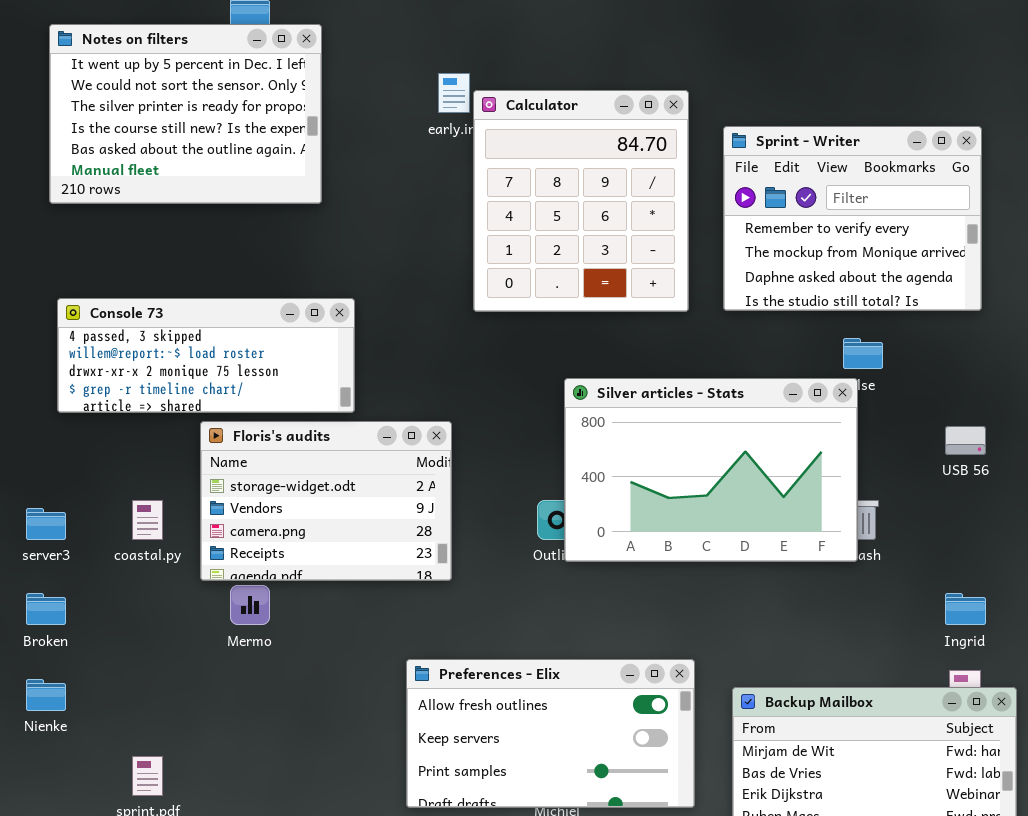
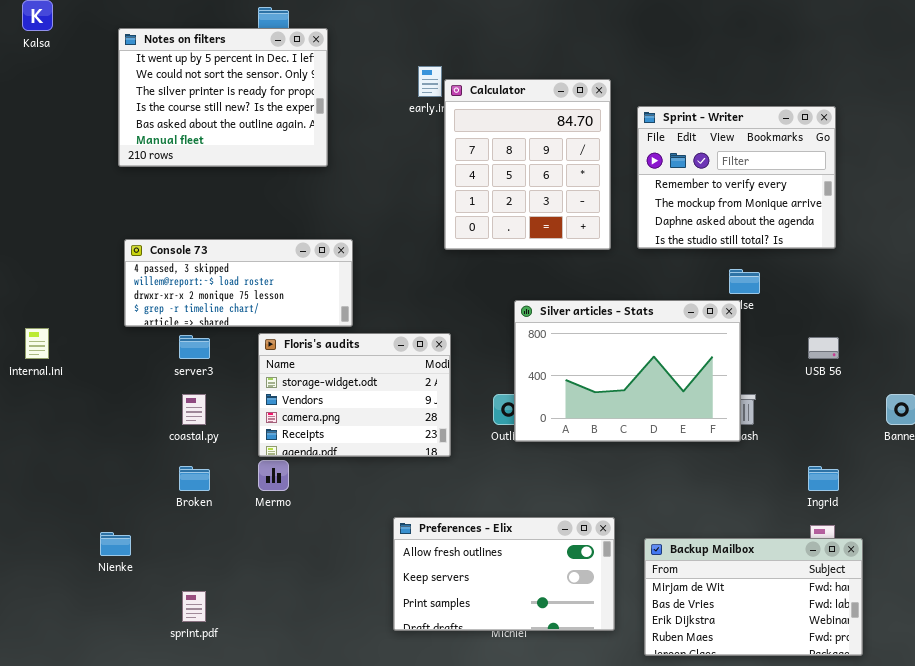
Floris's audits: [200,421,452,581] -> [258,333,451,457], moved
server3: [26,508,66,540] -> [179,335,210,359], moved
Broken: [26,593,66,625] -> [179,466,210,491], moved

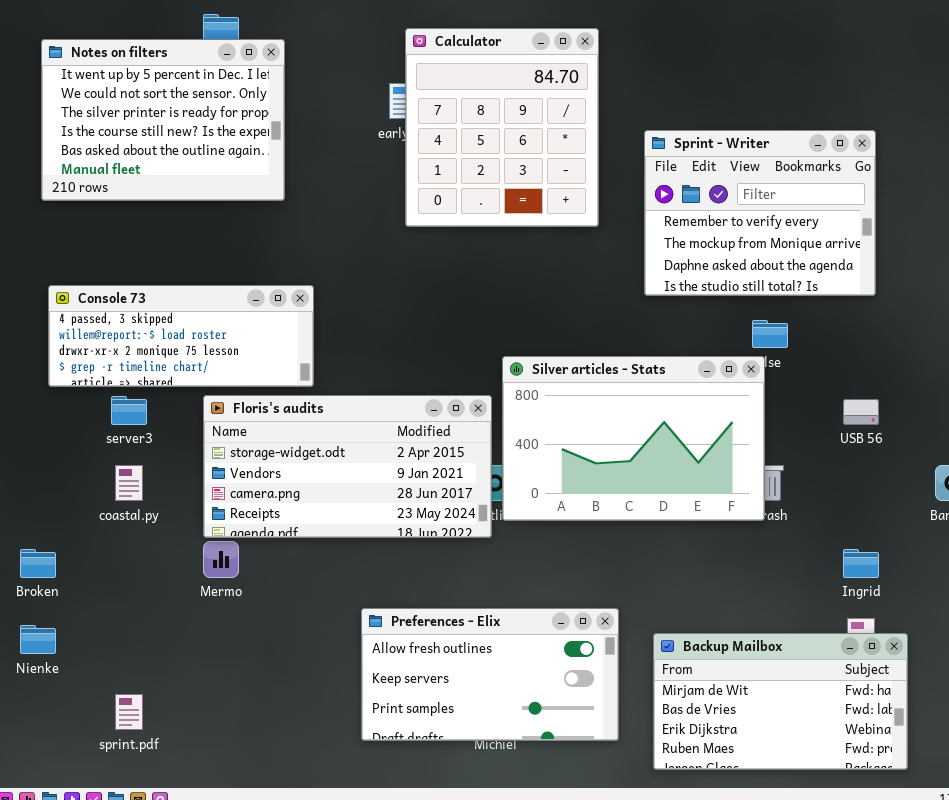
Calculator: [444,79,611,250] -> [405,28,599,227], moved
Floris's audits: [258,333,451,457] -> [203,395,492,538], resized
Broken: [179,466,210,491] -> [20,549,56,578], moved

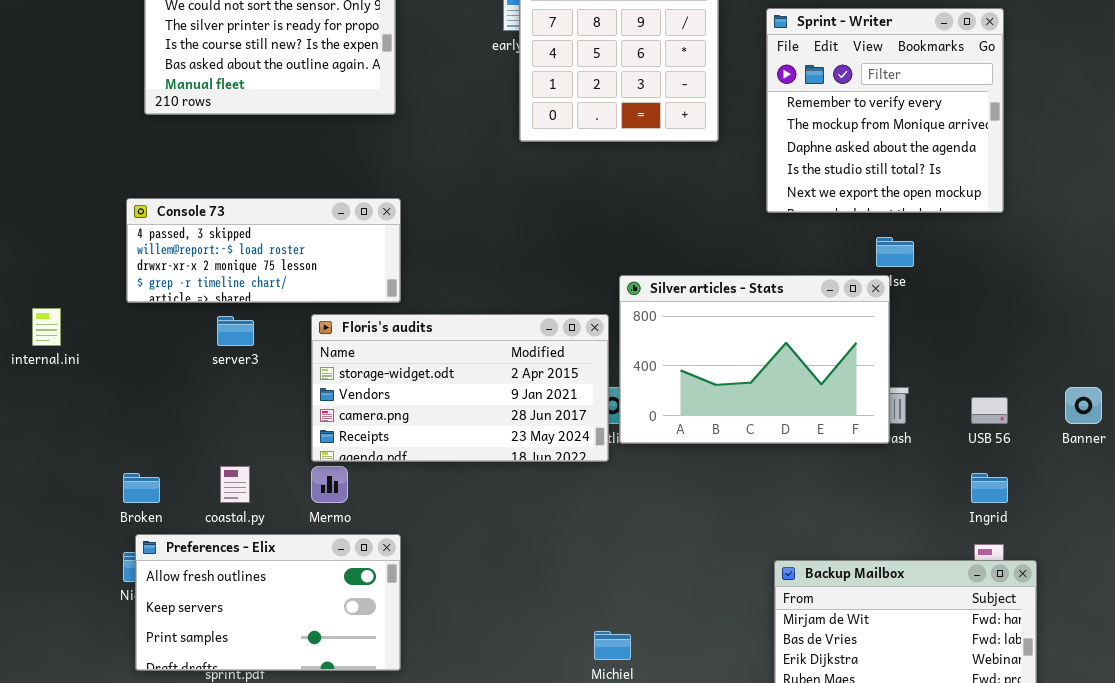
Sprint - Writer: [644,130,876,296] -> [766,8,1004,213], resized
Console 73: [48,285,314,387] -> [126,198,401,303], moved
USB 56: [843,399,879,425] -> [971,397,1008,424], moved
coastal.py: [115,465,143,501] -> [220,466,250,503], moved
Preferences - Elix: [361,608,619,741] -> [135,534,401,671], moved

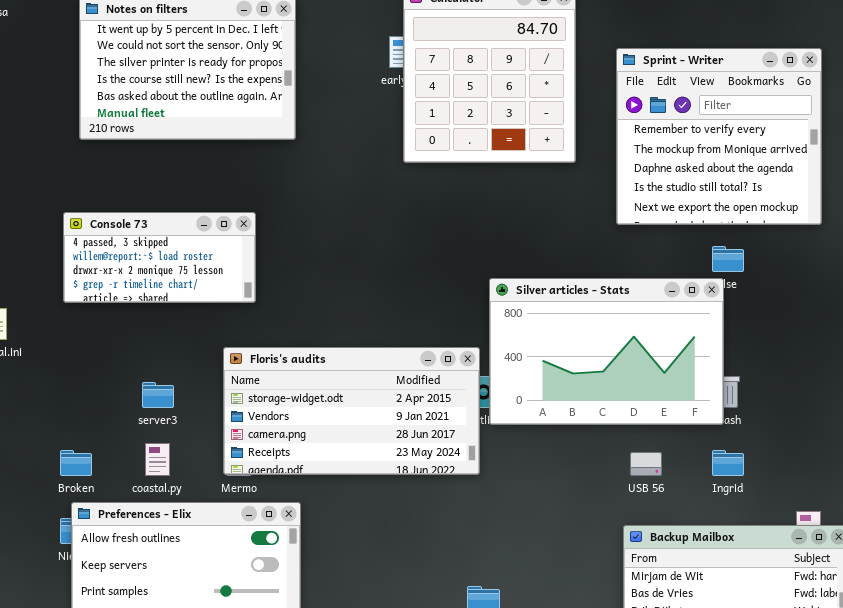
Console 73: [126,198,401,303] -> [63,212,256,303], resized
Floris's audits: [311,314,609,462] -> [223,347,480,475], moved
server3: [217,316,254,346] -> [142,382,174,408], moved
USB 56: [971,397,1008,424] -> [630,452,662,476], moved
Ingrid: [971,473,1008,503] -> [712,450,744,476], moved

